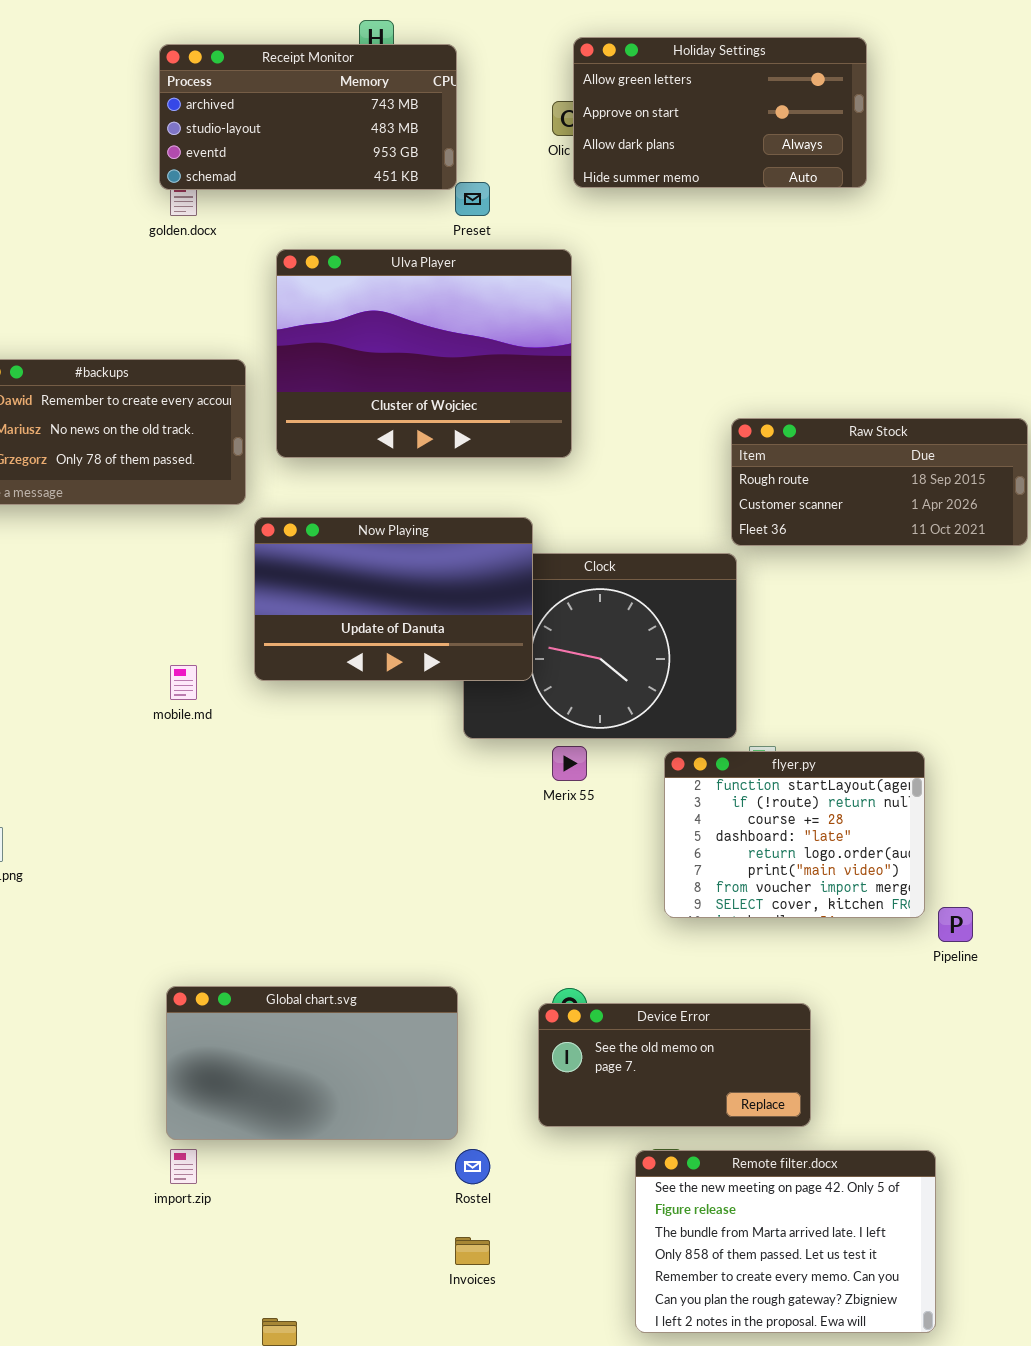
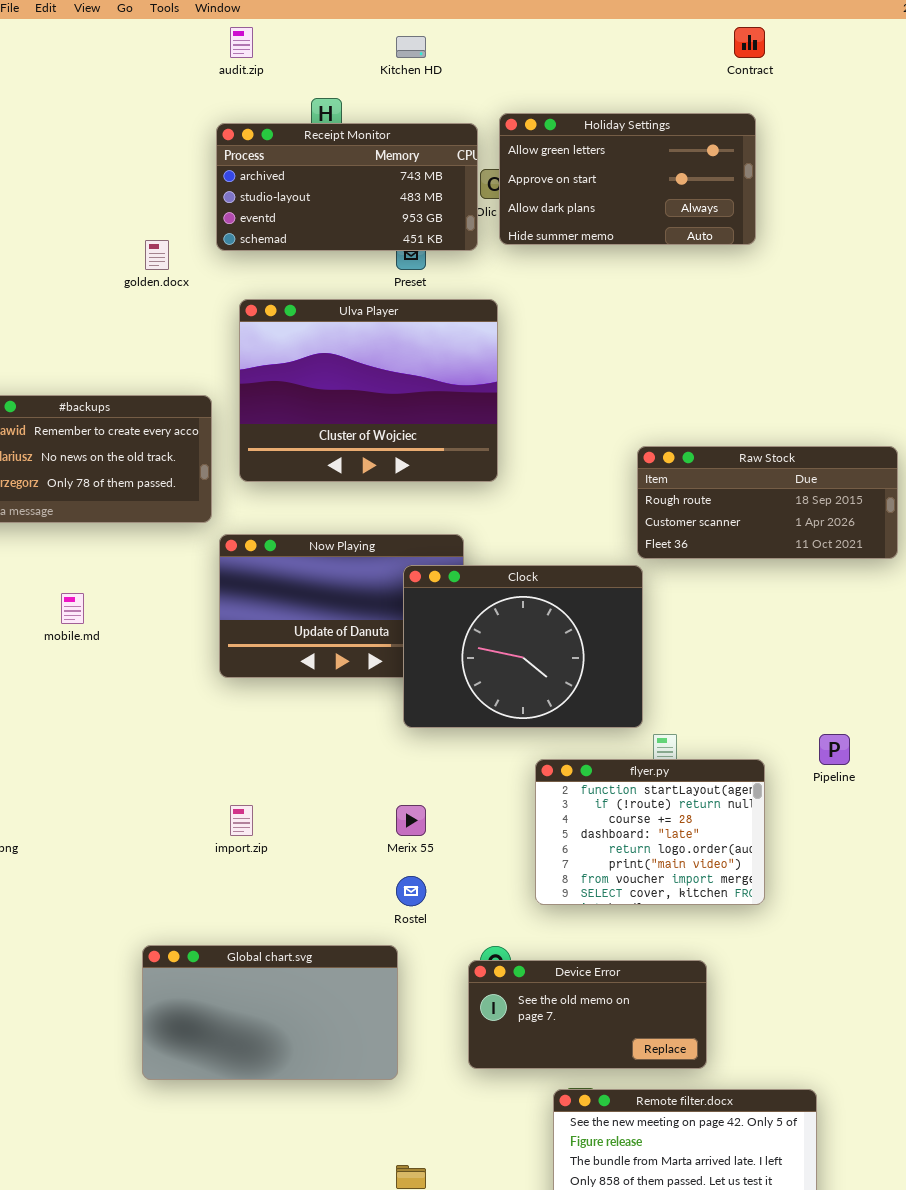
Receipt Monitor: [159,44,457,190] -> [216,123,478,251], moved
Clock: [463,553,737,739] -> [403,565,643,728], raised
mobile.md: [170,665,197,700] -> [61,593,84,624], moved
Merix 55: [552,746,587,781] -> [396,805,426,836], moved
flyer.py: [664,751,925,918] -> [535,759,765,905], moved
Pipeline: [938,907,973,942] -> [819,734,850,765], moved
import.zip: [170,1149,197,1184] -> [230,805,253,836], moved
Rostel: [455,1149,490,1184] -> [396,876,426,906], moved

